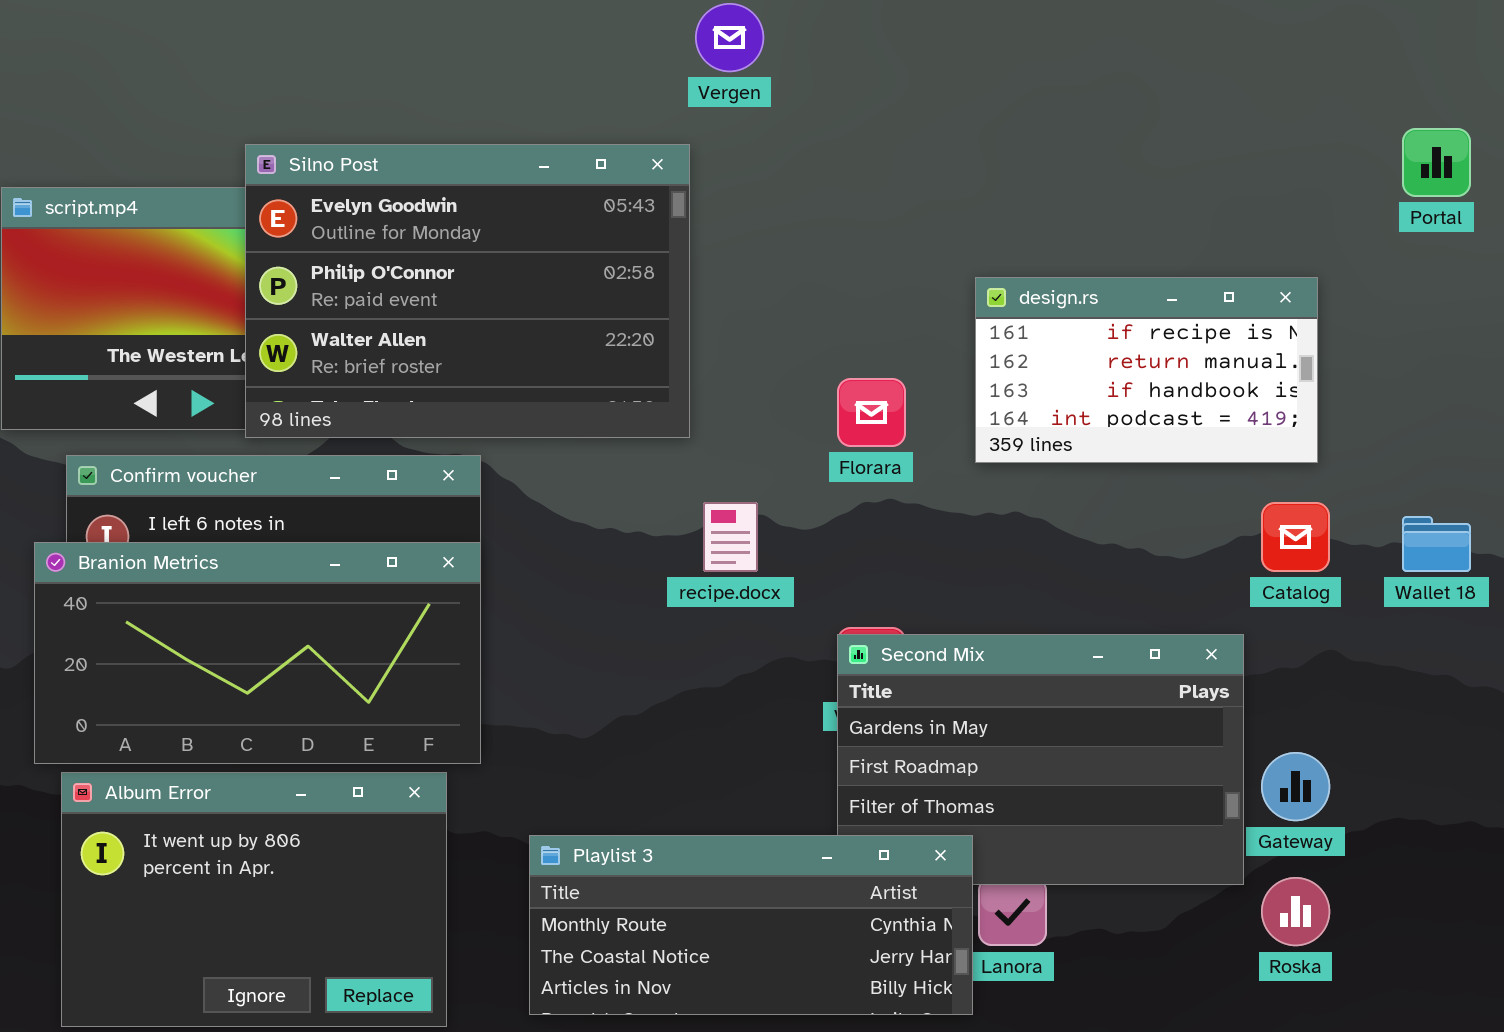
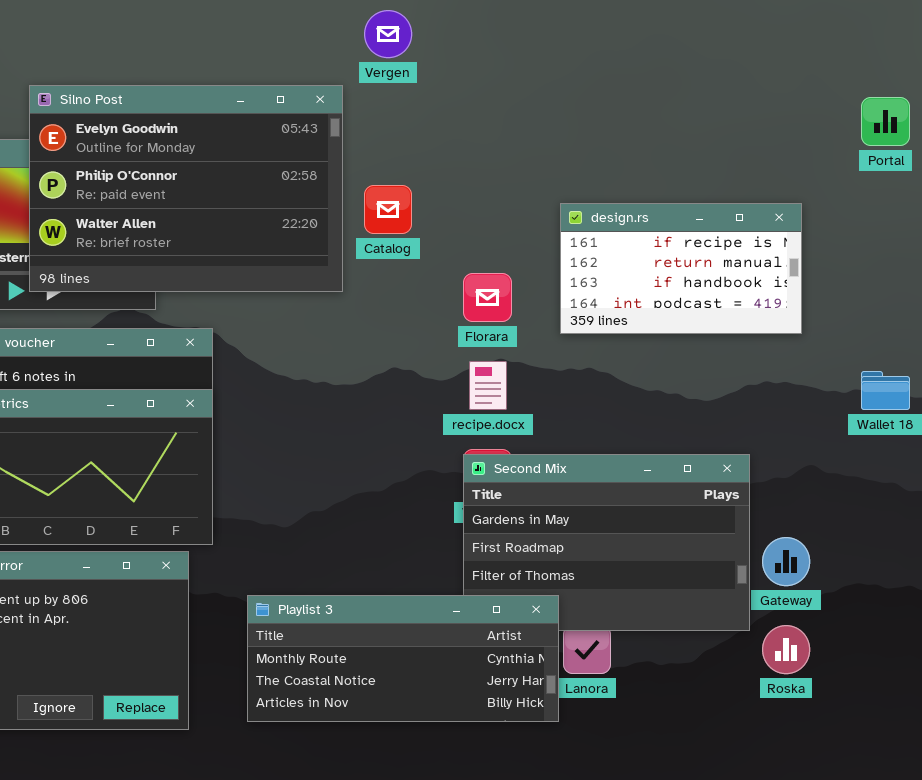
Silno Post: [245,144,690,438] -> [29,85,343,292], moved
recipe.docx: [703,502,758,572] -> [469,361,507,410], moved
Catalog: [1261,502,1330,572] -> [364,185,412,234], moved

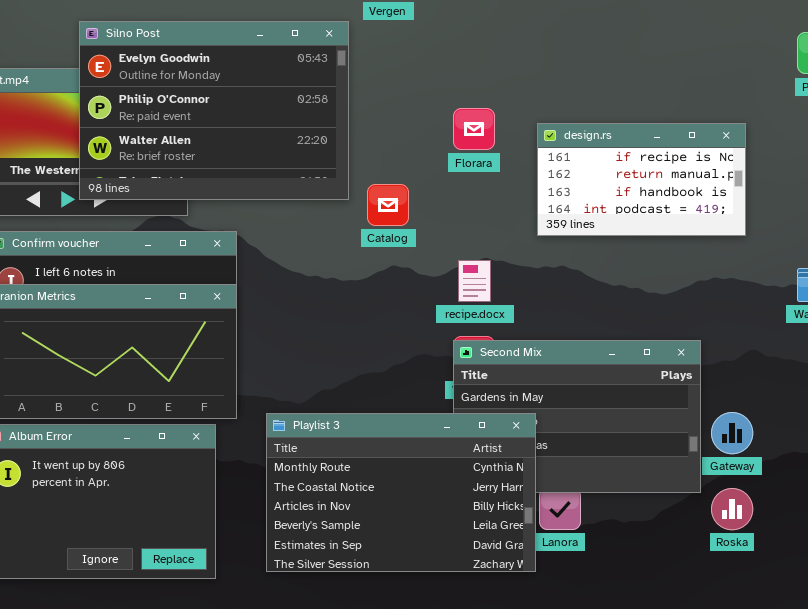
Catalog: [364,185,412,234] -> [367,184,409,226], moved
Florara: [463,273,512,322] -> [453,108,495,150], moved
Playlist 3: [247,595,559,722] -> [266,413,536,572], resized

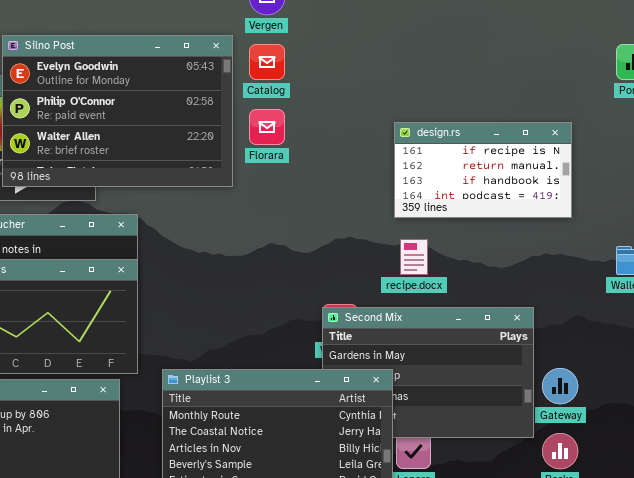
Florara: [453,108,495,150] -> [249,109,285,145], moved
Catalog: [367,184,409,226] -> [249,44,285,80], moved
recipe.docx: [458,260,491,302] -> [400,239,428,275], moved

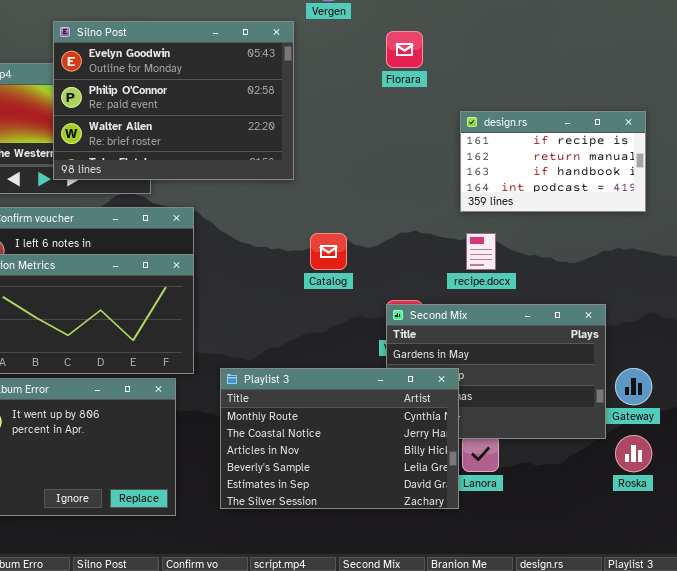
Catalog: [249,44,285,80] -> [310,233,347,270], moved
Florara: [249,109,285,145] -> [386,31,423,68], moved

